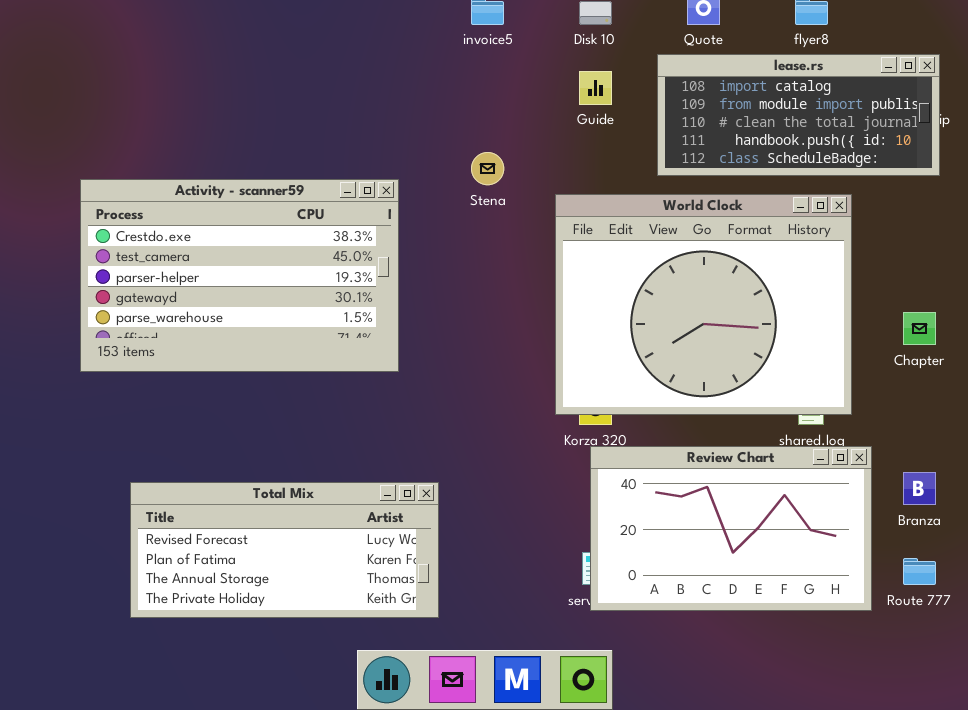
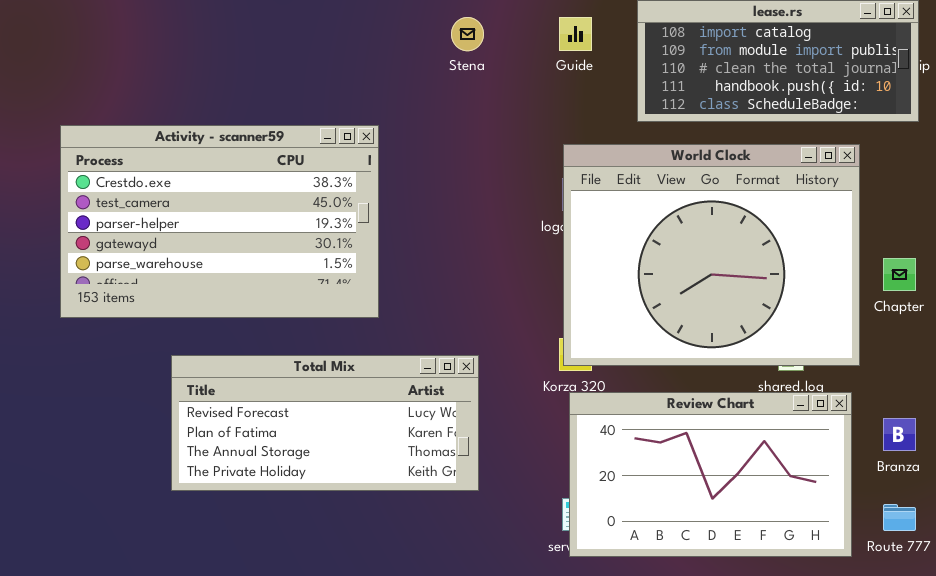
Stena: [471,152,504,185] -> [451,17,484,51], moved
World Clock: [555,194,852,415] -> [563,144,860,366], moved
Total Mix: [130,482,439,618] -> [171,355,479,491], moved

